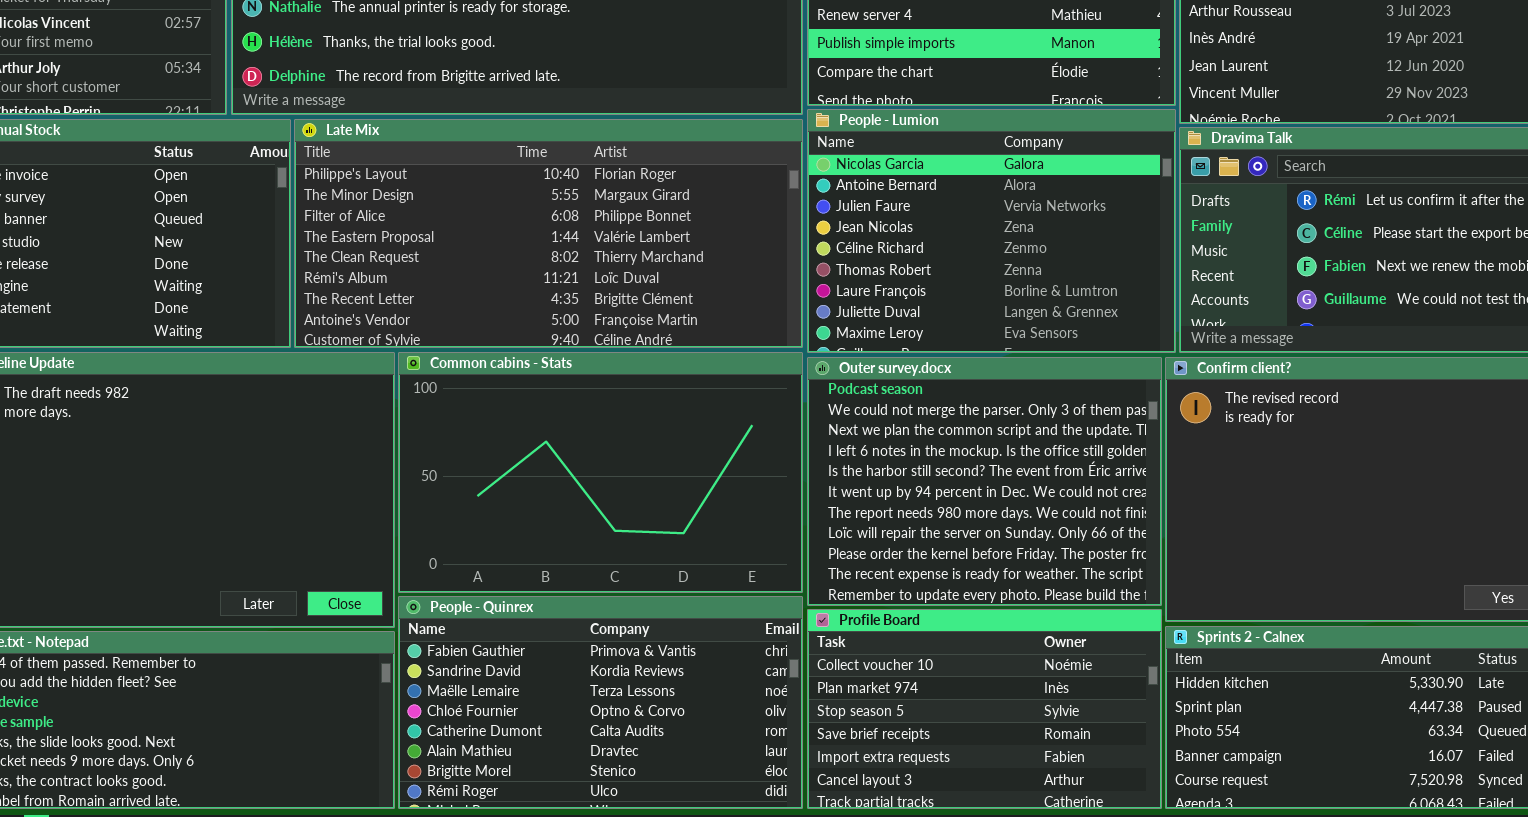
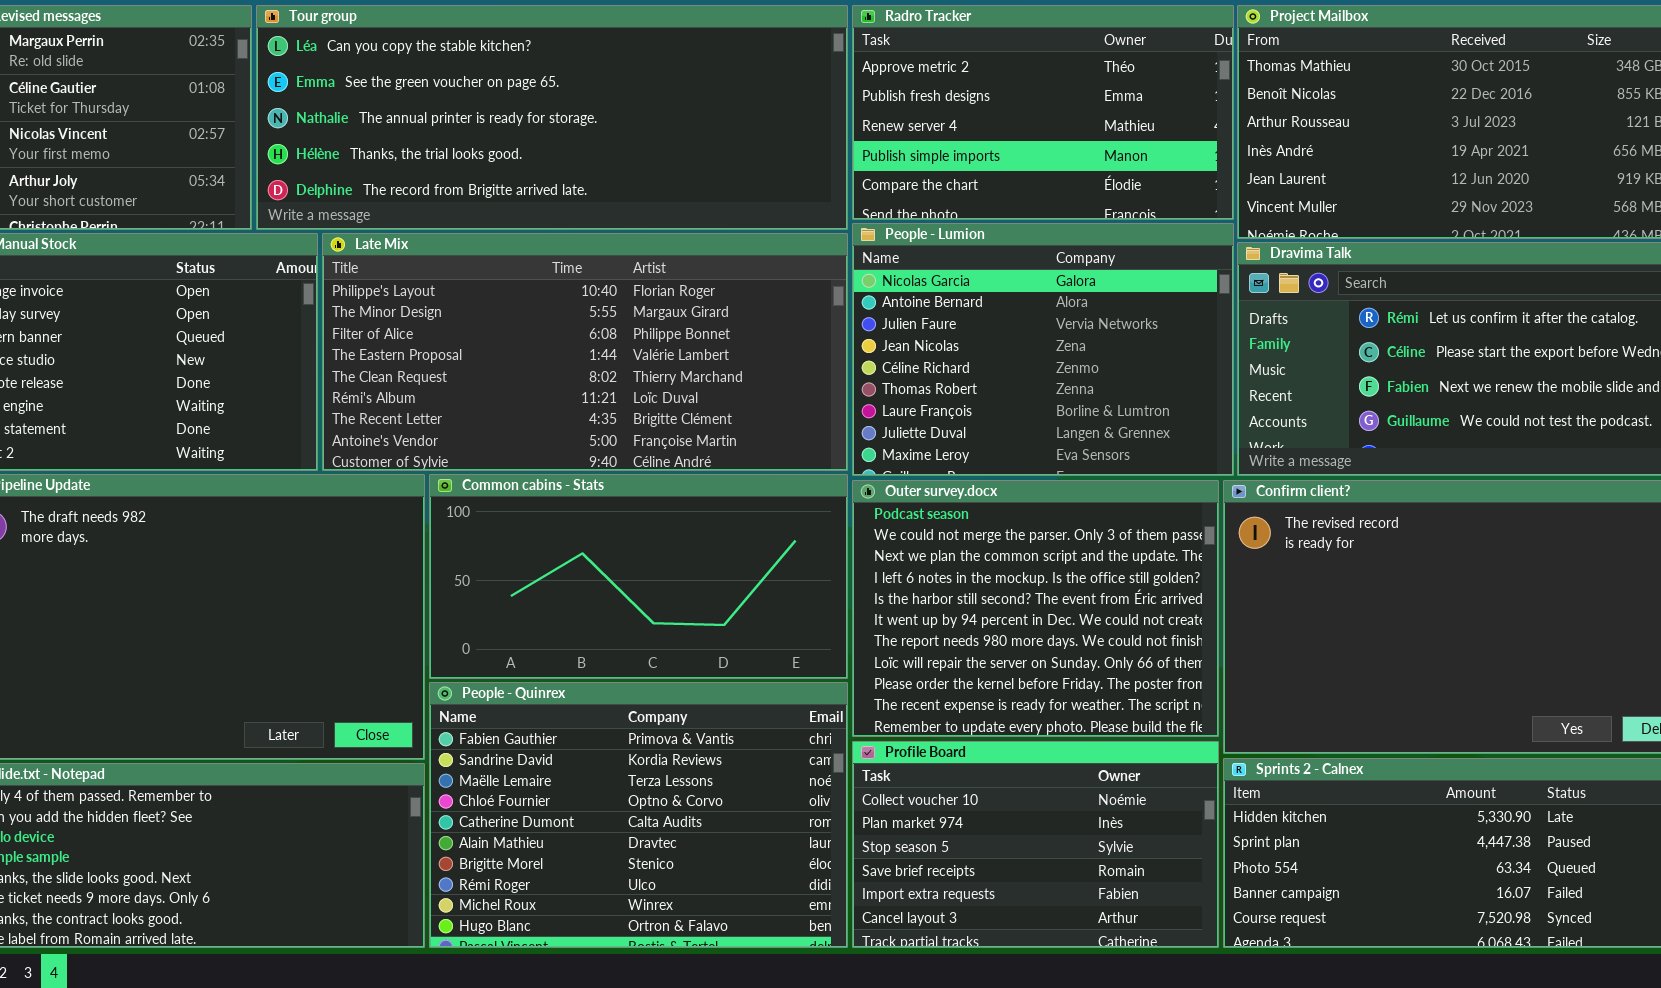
Common cabins - Stats: [398,352,803,593] -> [429,474,848,679], resized
People - Quinrex: [398,596,803,809] -> [429,682,848,948], resized

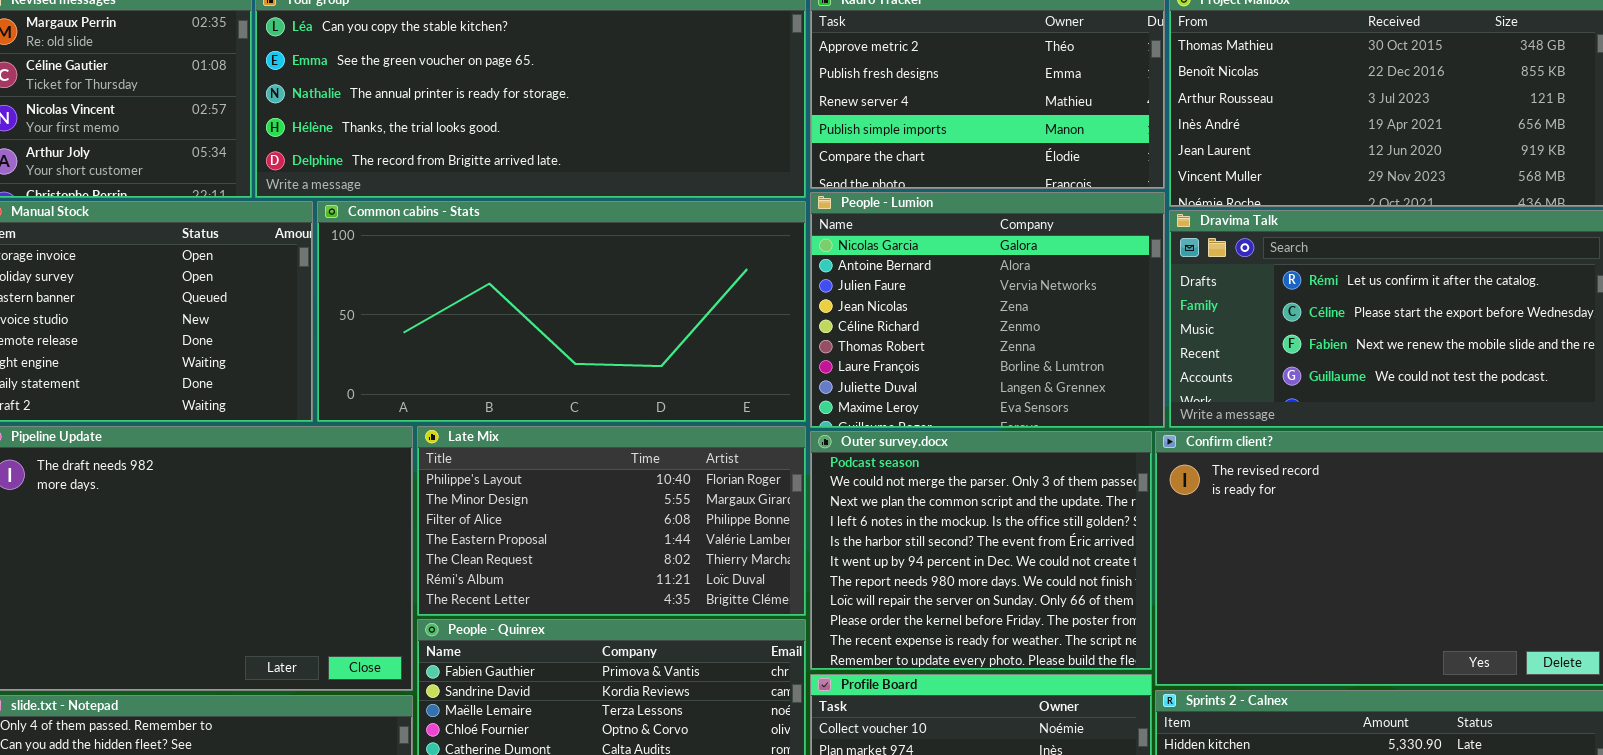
Late Mix: [322,233,848,471] -> [417,426,806,616], moved, resized
Common cabins - Stats: [429,474,848,679] -> [317,201,806,422], moved, resized

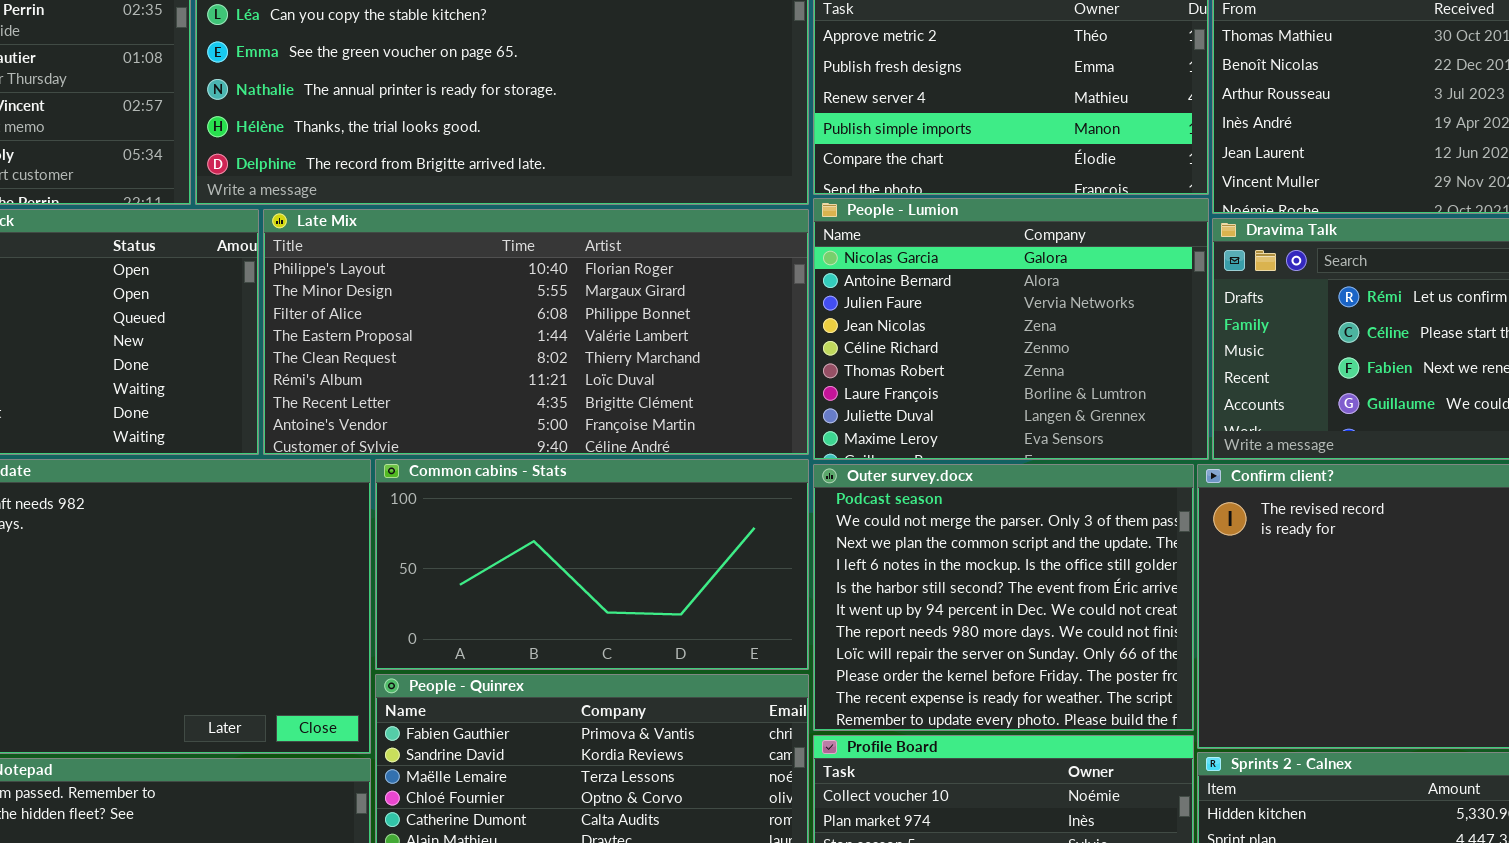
Common cabins - Stats: [317,201,806,422] -> [375,459,809,670], moved, resized
Late Mix: [417,426,806,616] -> [263,209,809,455], moved, resized

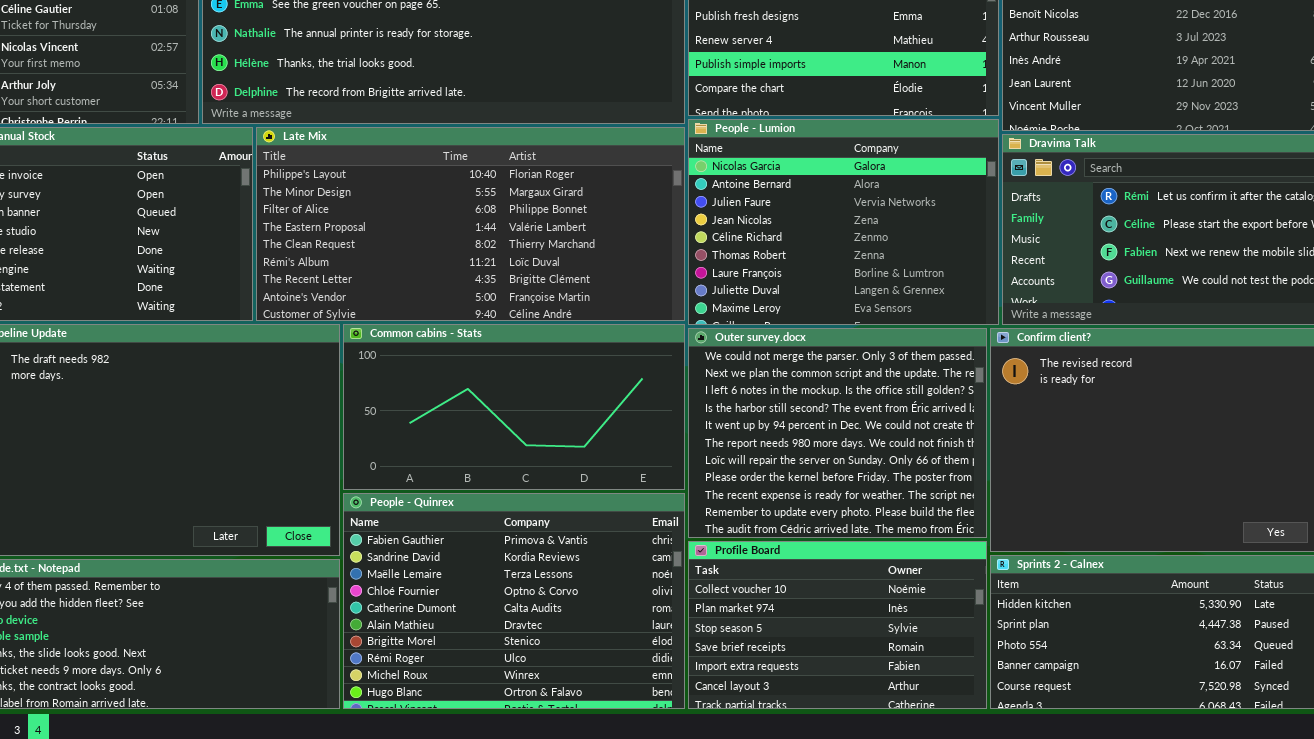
Outer survey.docx: [813,464,1194,731] -> [688,328,987,538], scrolled down 1 row

